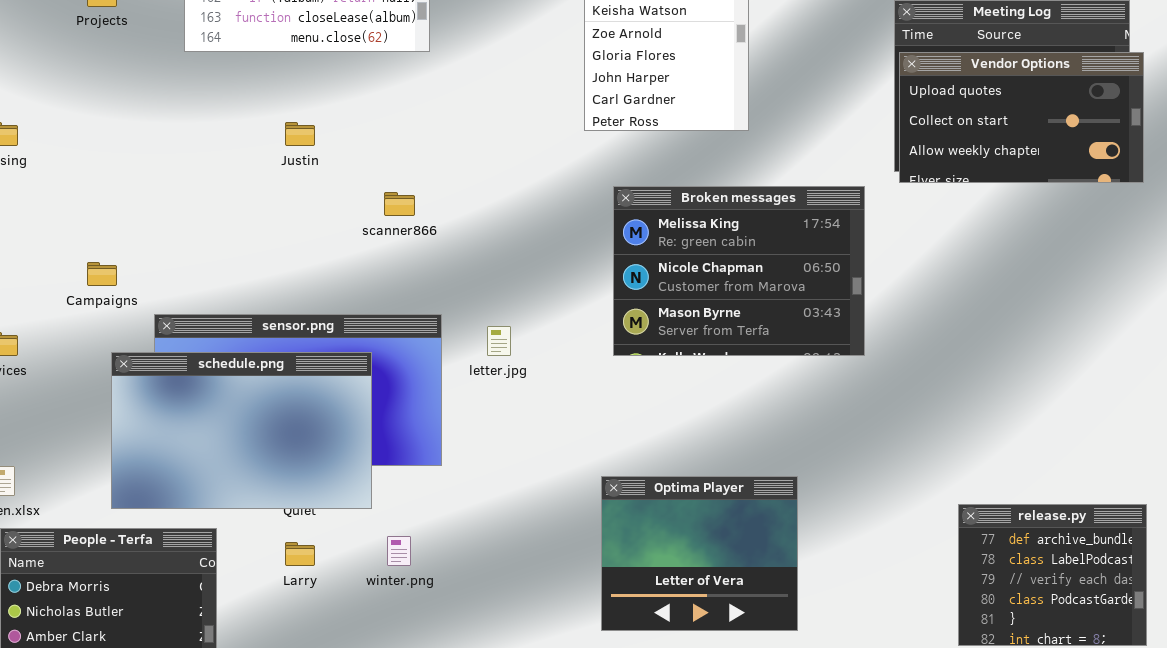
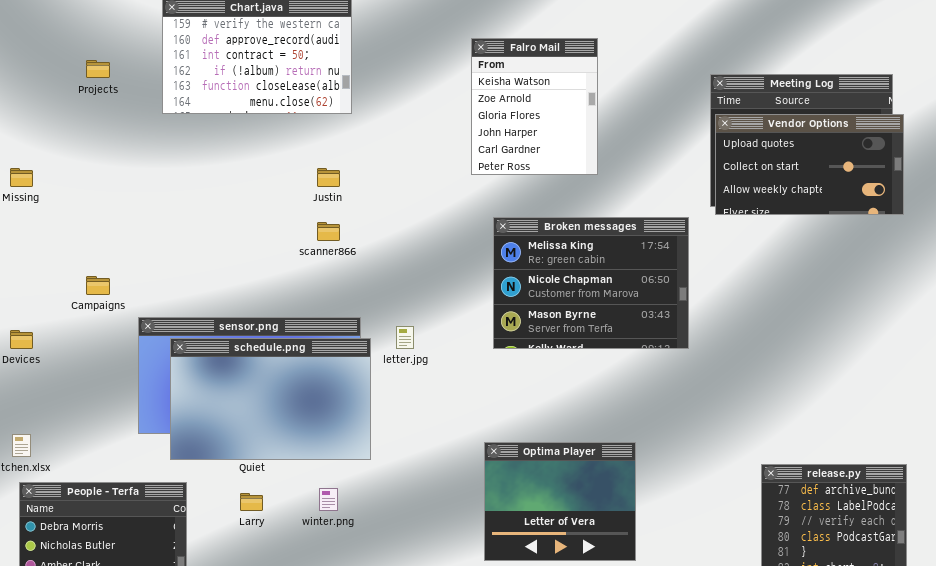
Justin: [285,122,315,146] -> [317,168,340,187], moved
schedule.png: [111,352,372,509] -> [170,338,371,460], moved

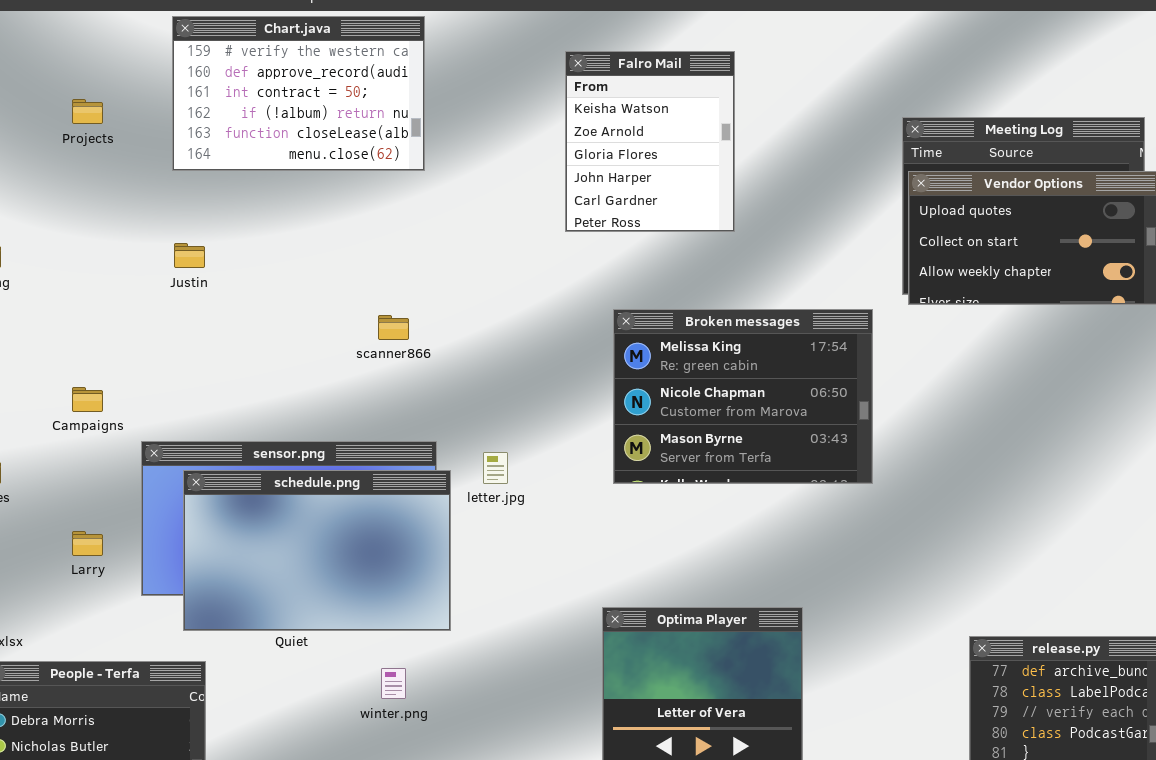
Falro Mail: [471,38,598,175] -> [565,51,735,232], moved
Justin: [317,168,340,187] -> [174,243,205,268], moved
Larry: [240,493,263,511] -> [72,531,103,556], moved

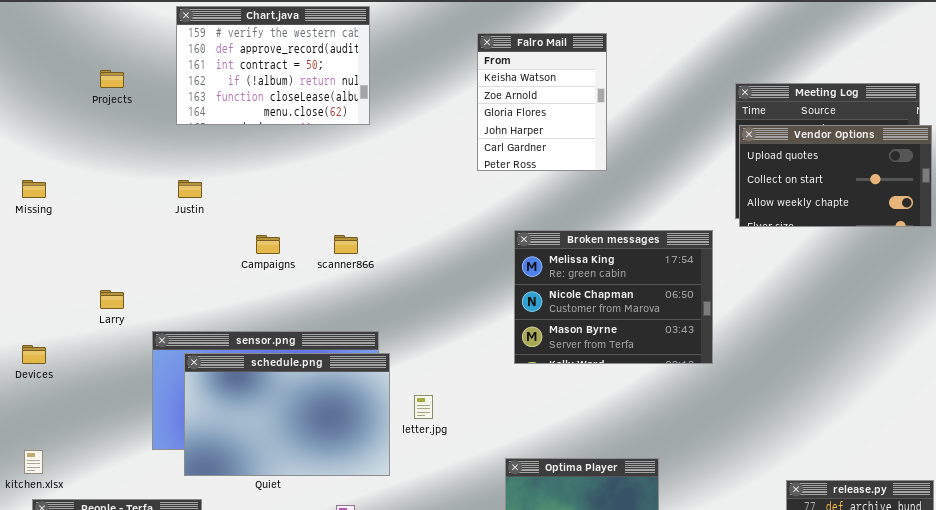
Campaigns: [72,387,103,412] -> [256,235,280,254], moved
letter.jpg: [483,452,508,484] -> [414,395,433,419], moved
Larry: [72,531,103,556] -> [100,290,124,309], moved

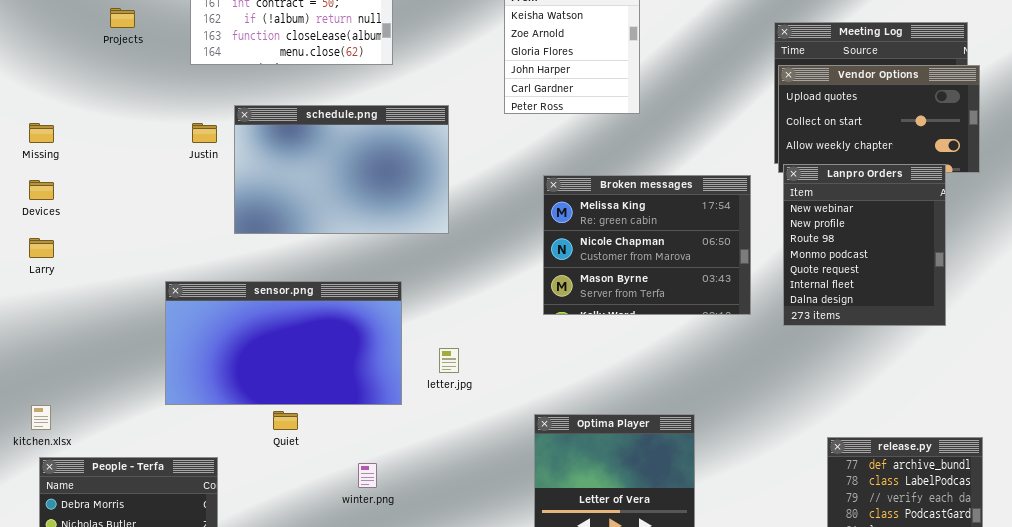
Lanpro Orders: none -> [783,164,946,326], opened
Larry: [100,290,124,309] -> [29,238,54,258], moved
Devices: [22,345,46,364] -> [29,180,54,200], moved
schedule.png: [184,353,390,476] -> [234,105,449,234], moved

